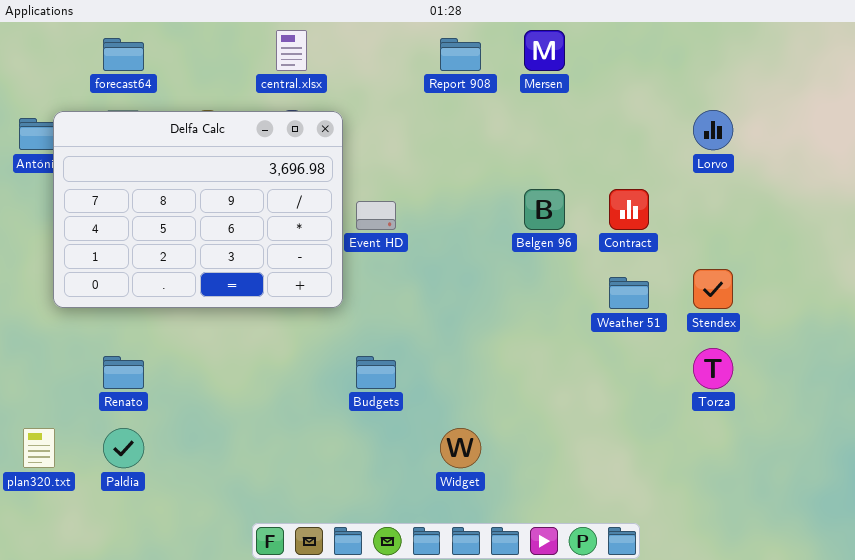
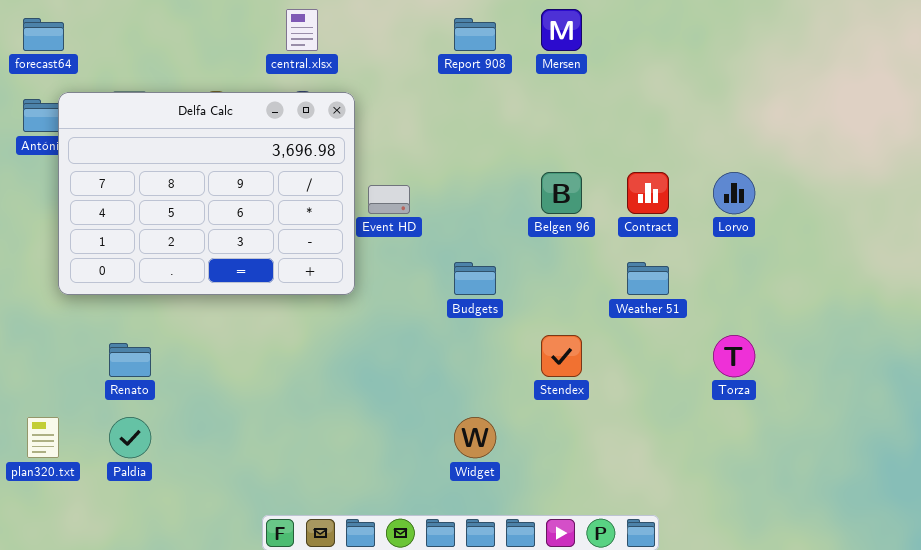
forecast64: [103,38,144,71] -> [23,18,64,51], moved
Lorvo: [693,110,733,150] -> [713,172,755,214], moved
Stendex: [693,269,733,309] -> [541,335,582,377], moved
Budgets: [356,356,396,389] -> [454,262,496,295], moved

